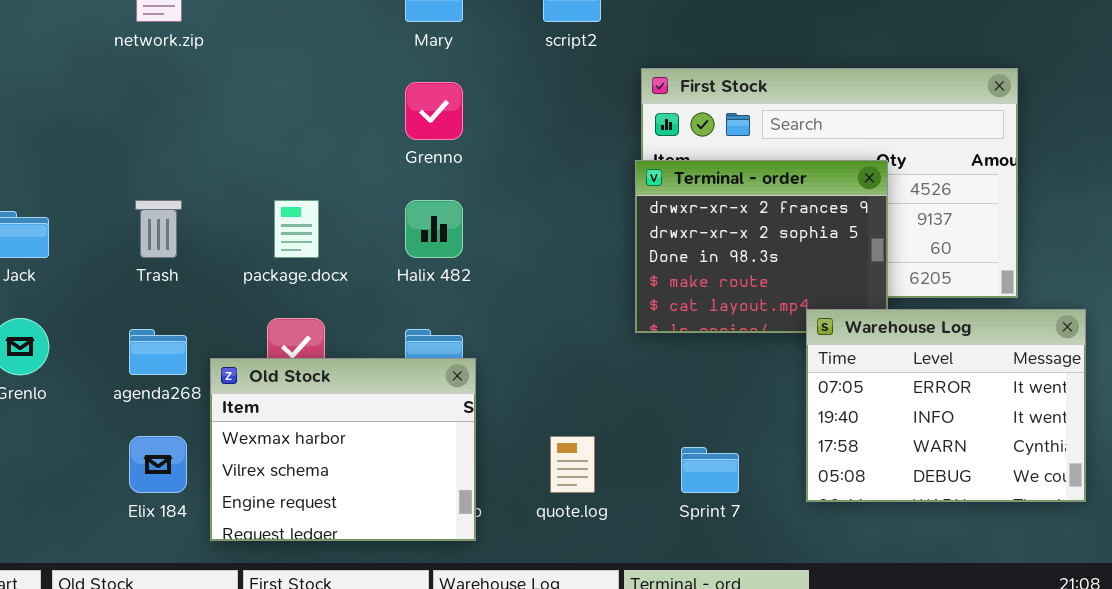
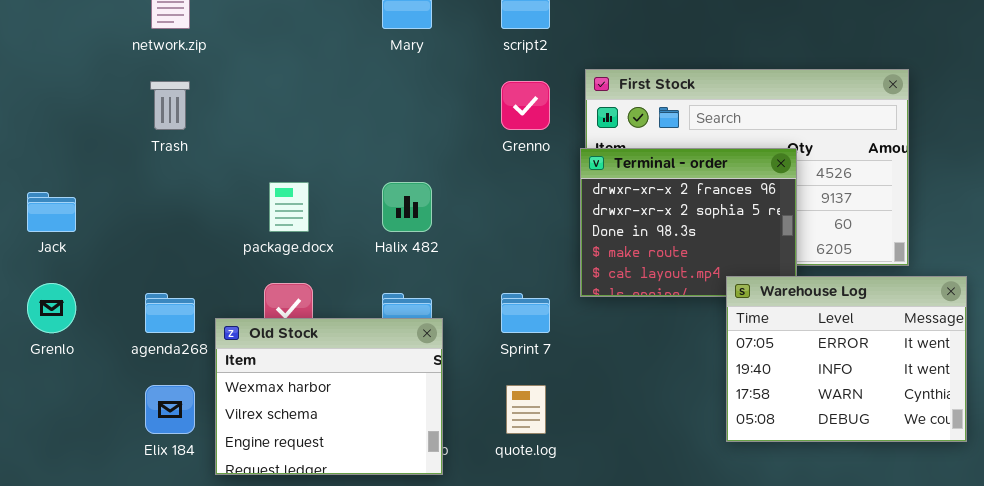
Grenno: [405,82,463,140] -> [501,81,550,130], moved
Trash: [135,200,182,258] -> [150,81,190,130], moved
Sprint 7: [681,447,739,493] -> [501,293,550,333], moved

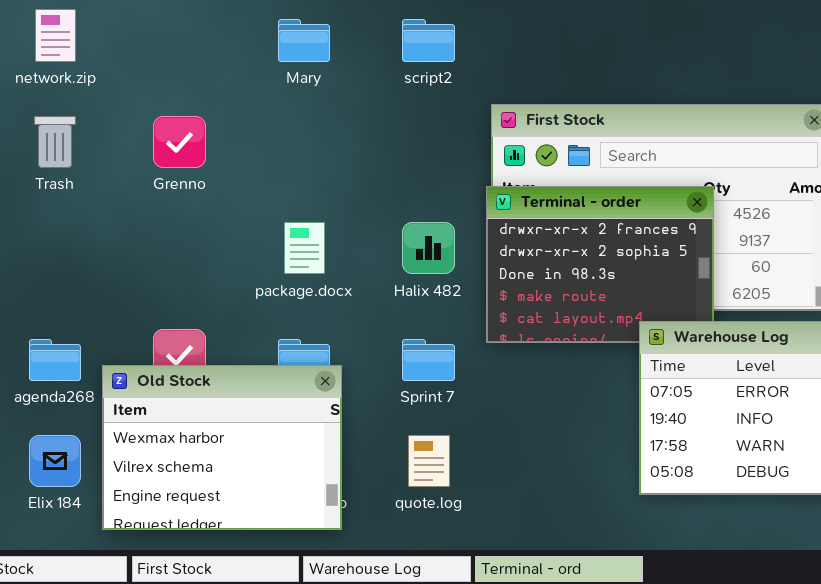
Grenno: [501,81,550,130] -> [153,116,206,168], moved
package.docx: [269,182,309,232] -> [284,222,325,274], moved
Halix 482: [382,182,432,232] -> [402,222,455,274], moved

